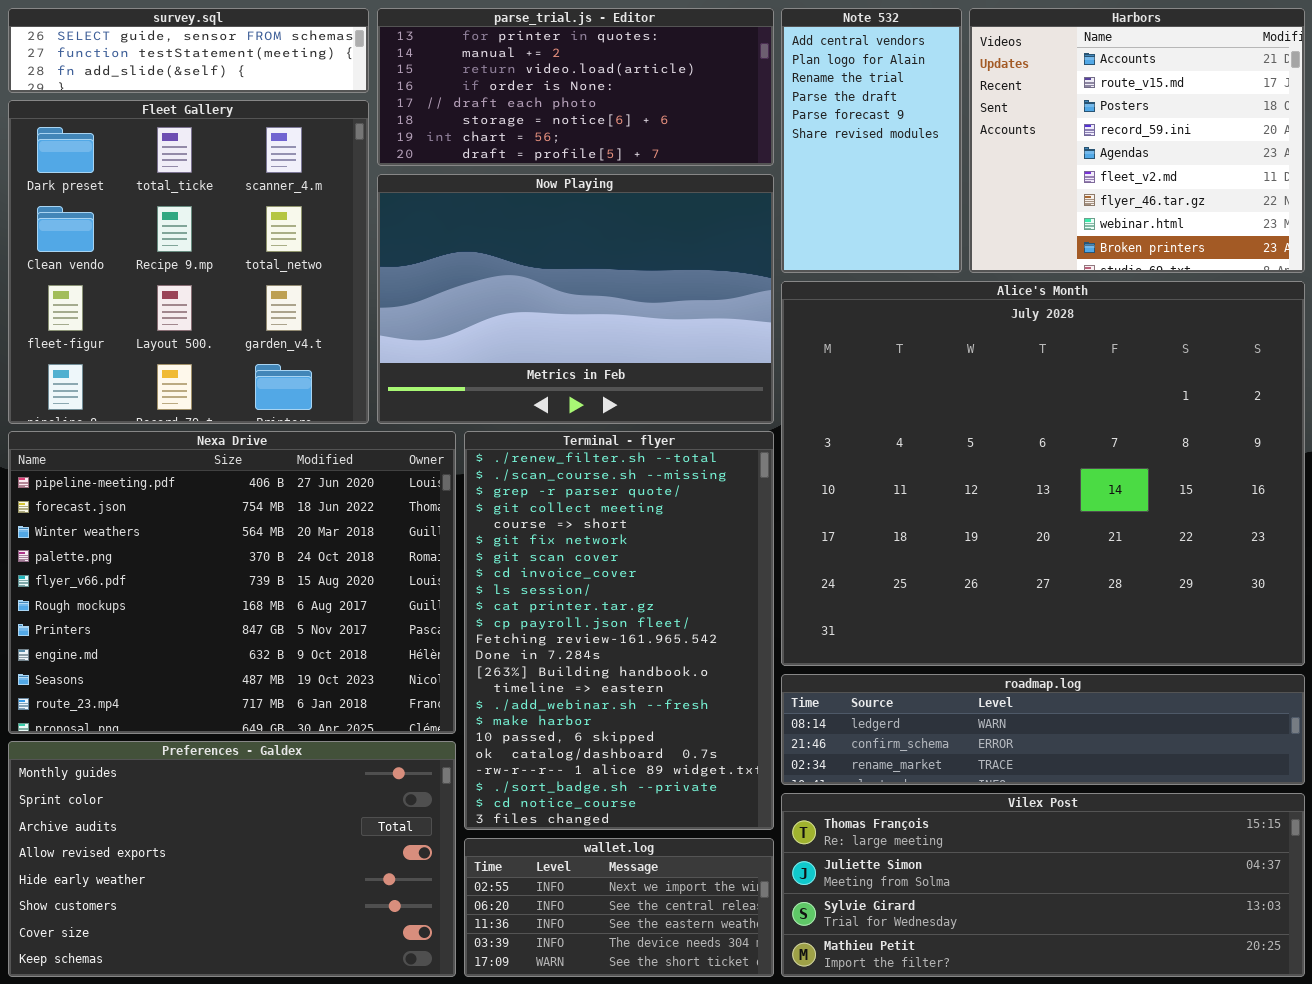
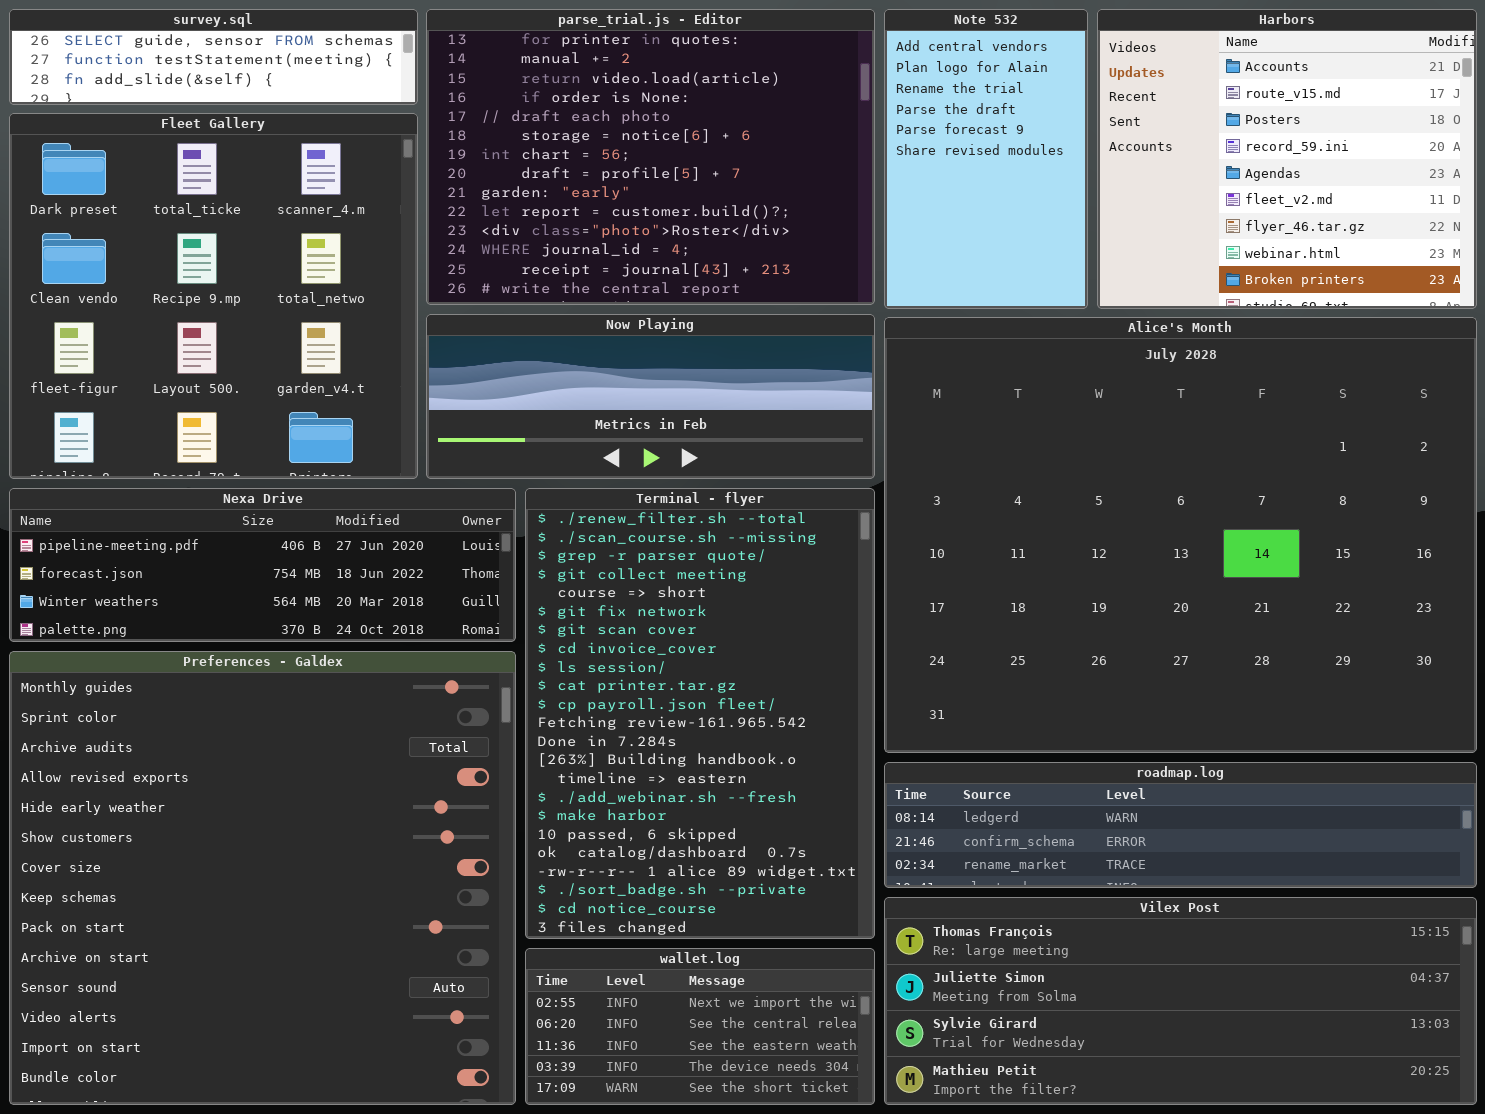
parse_trial.js - Editor: [377,8,774,166] -> [426,9,875,305], resized
Now Playing: [377,174,774,424] -> [426,314,875,479], resized
Nexa Drive: [8,431,456,734] -> [9,488,516,642], resized
Preferences - Galdex: [8,741,456,977] -> [9,651,516,1105], resized

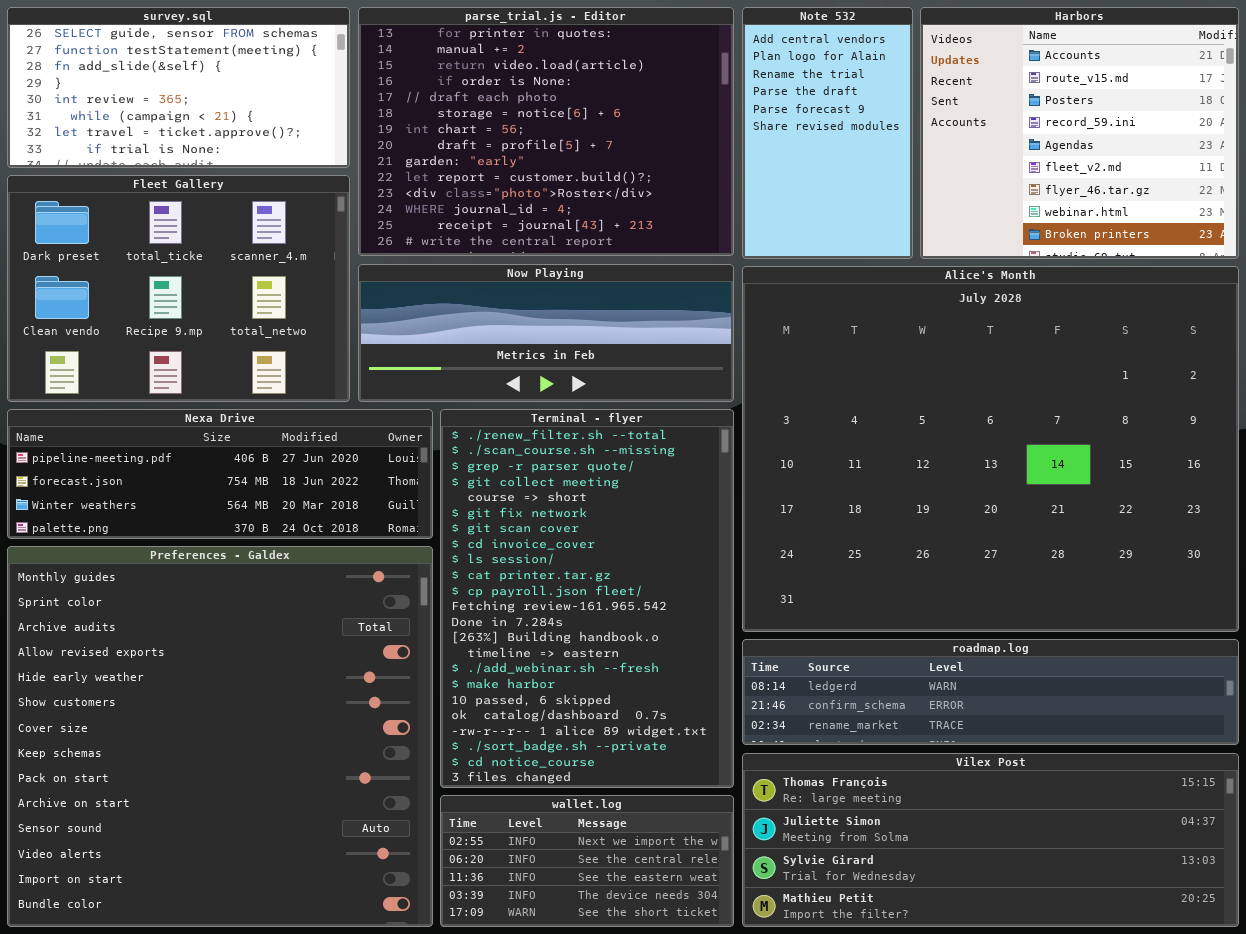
survey.sql: [9,9,418,105] -> [7,7,350,168], resized
Fleet Gallery: [9,113,418,479] -> [7,175,350,402], resized

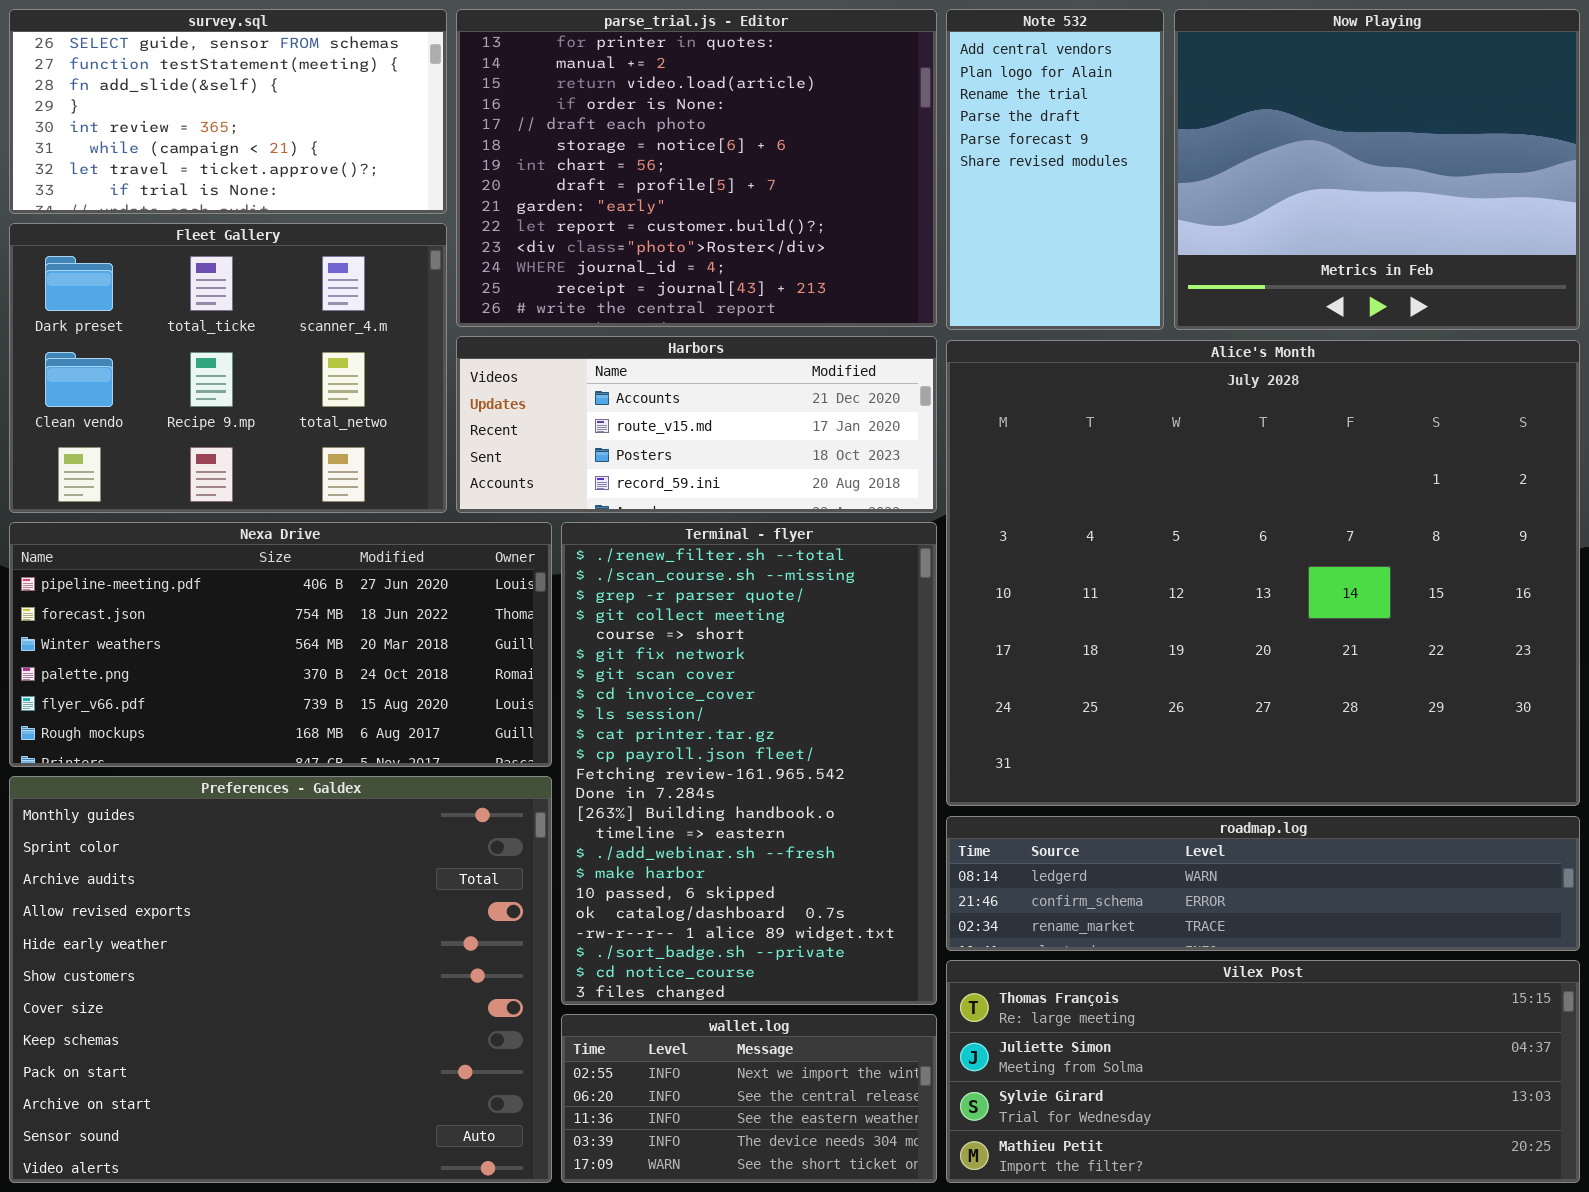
Harbors: [920,7,1239,259] -> [456,336,937,513], moved, resized
Now Playing: [358,264,734,402] -> [1174,9,1580,330], moved, resized
Nexa Drive: [7,409,433,539] -> [9,522,552,767], resized
Preferences - Galdex: [7,546,433,927] -> [9,776,552,1183], resized

